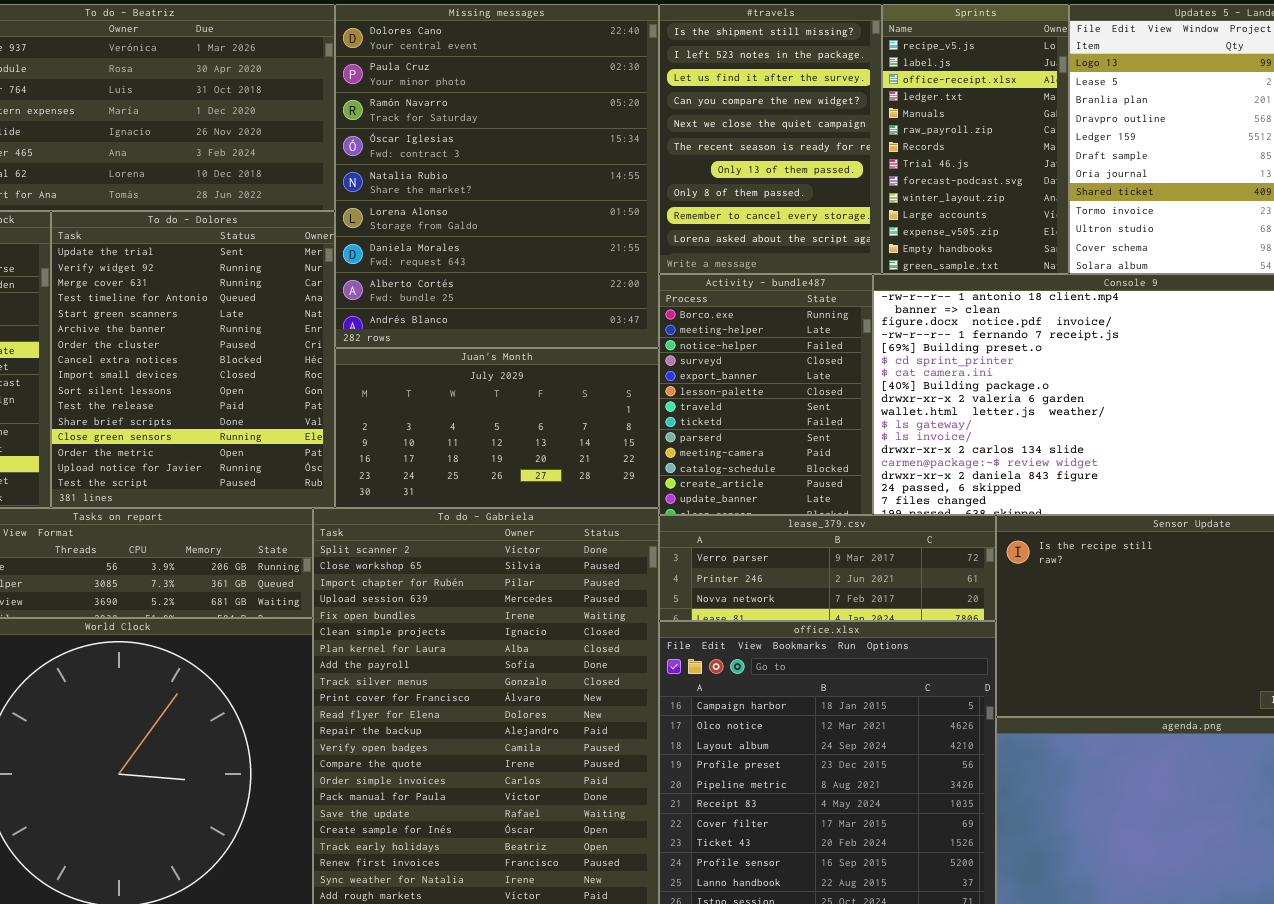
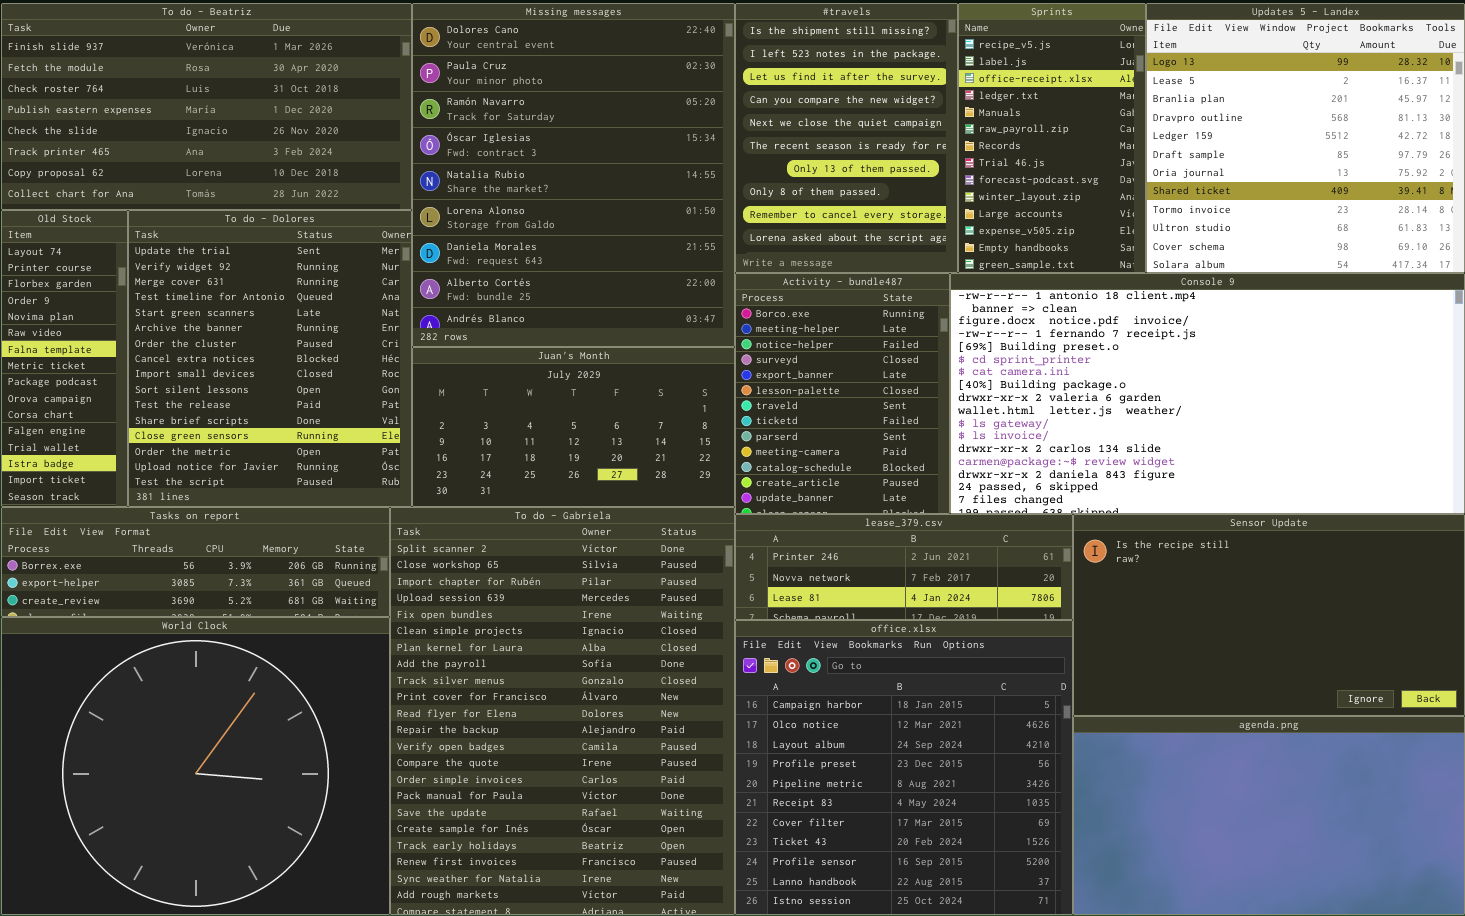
lease_379.csv: [659,515,996,621] -> [735,514,1073,620], scrolled down 1 row

